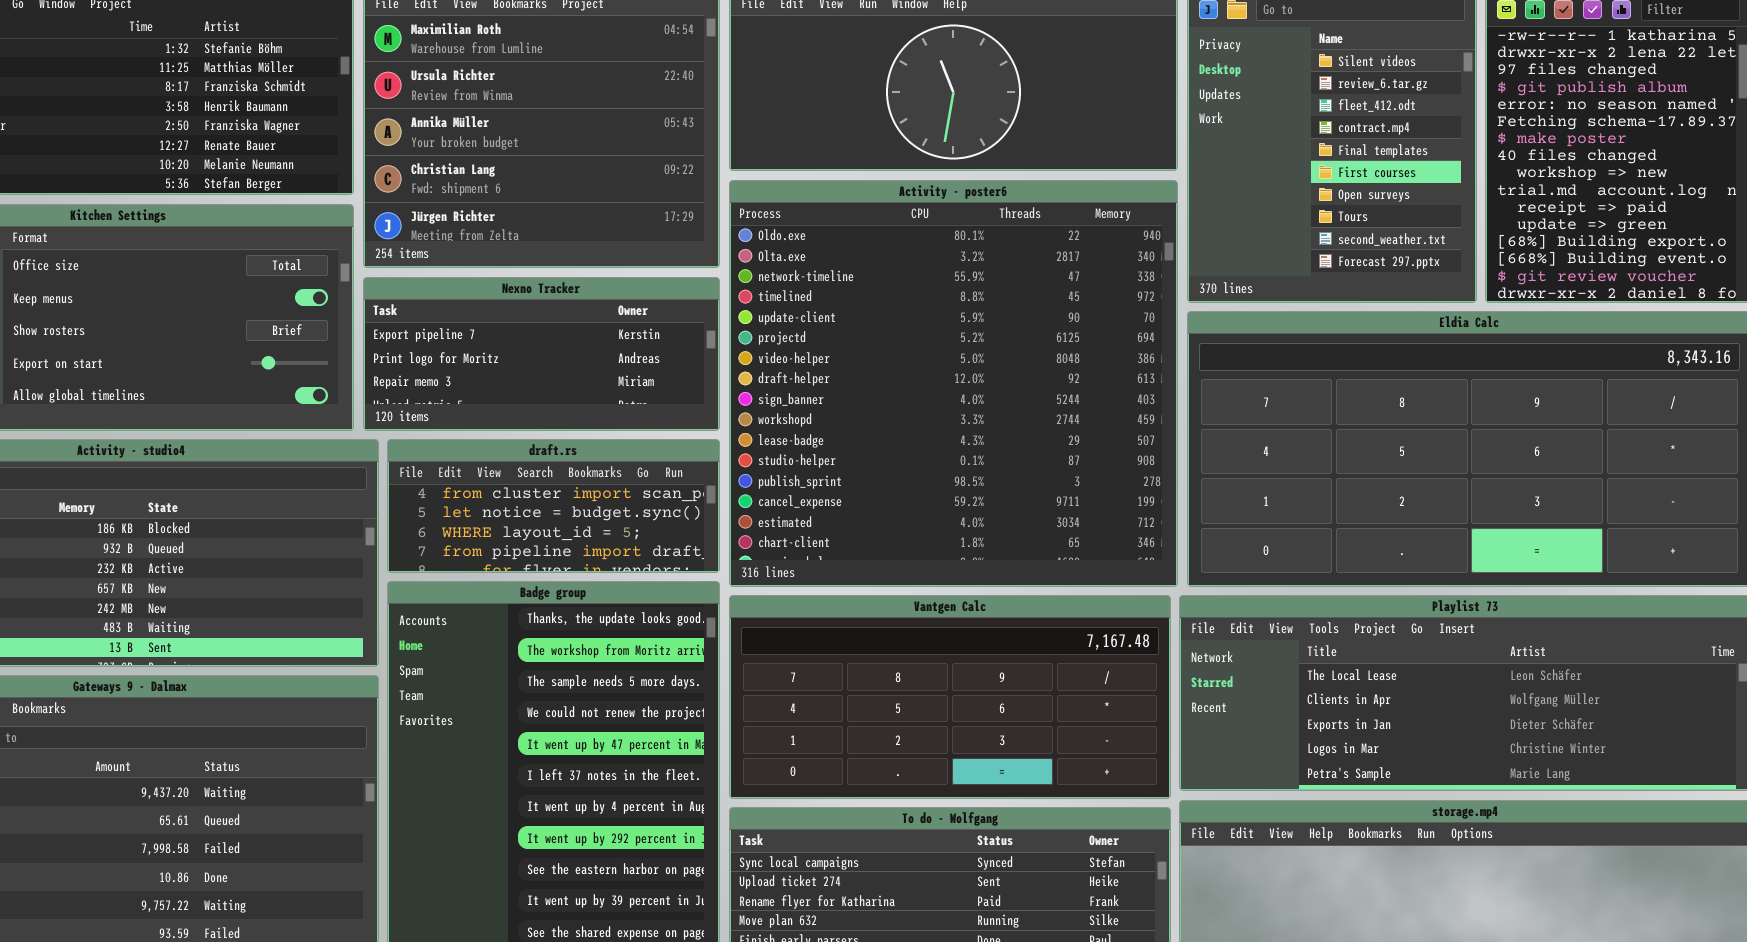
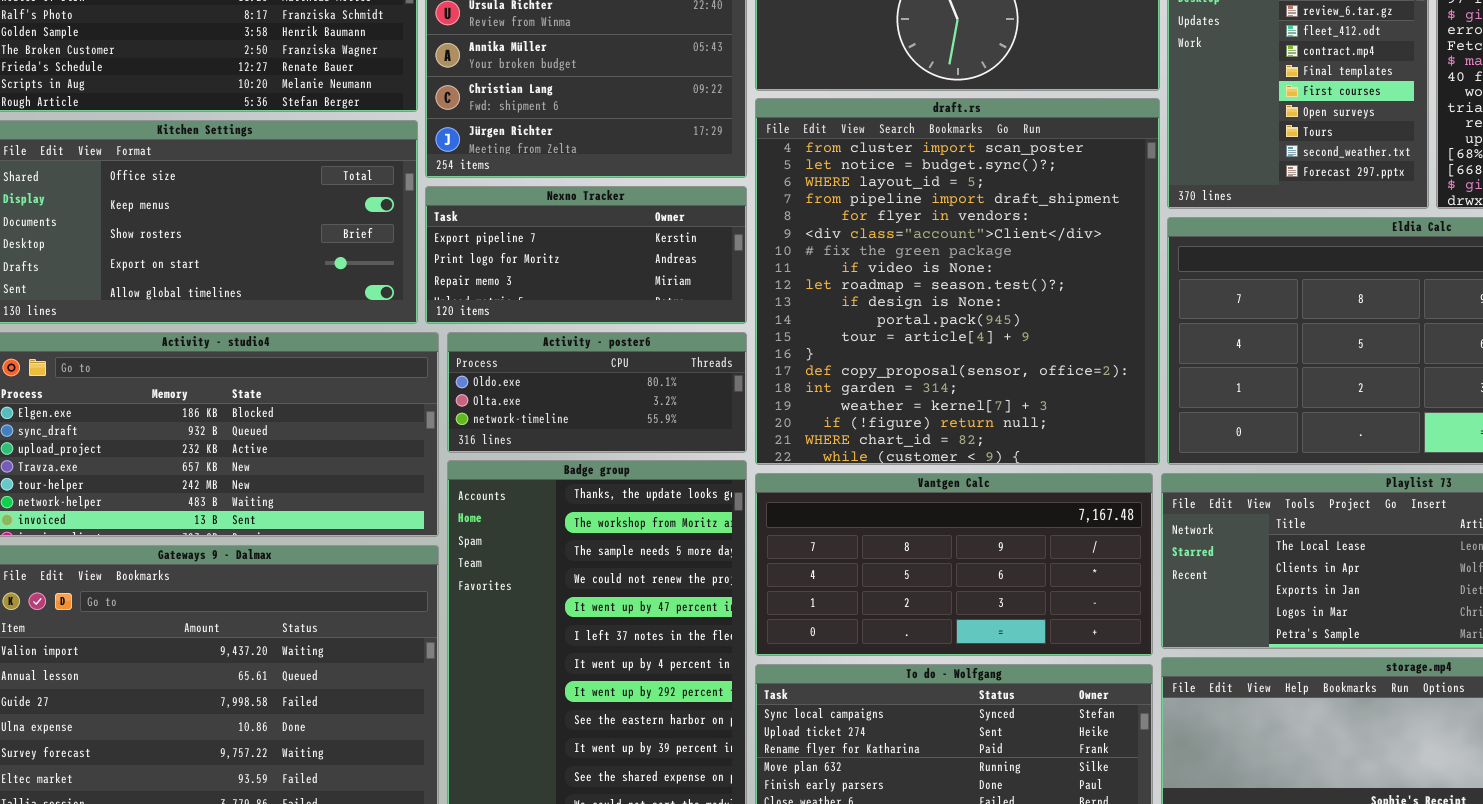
Activity - poster6: [729,180,1178,587] -> [447,332,747,453], moved, resized
draft.rs: [387,439,720,573] -> [755,98,1160,465], moved, resized

